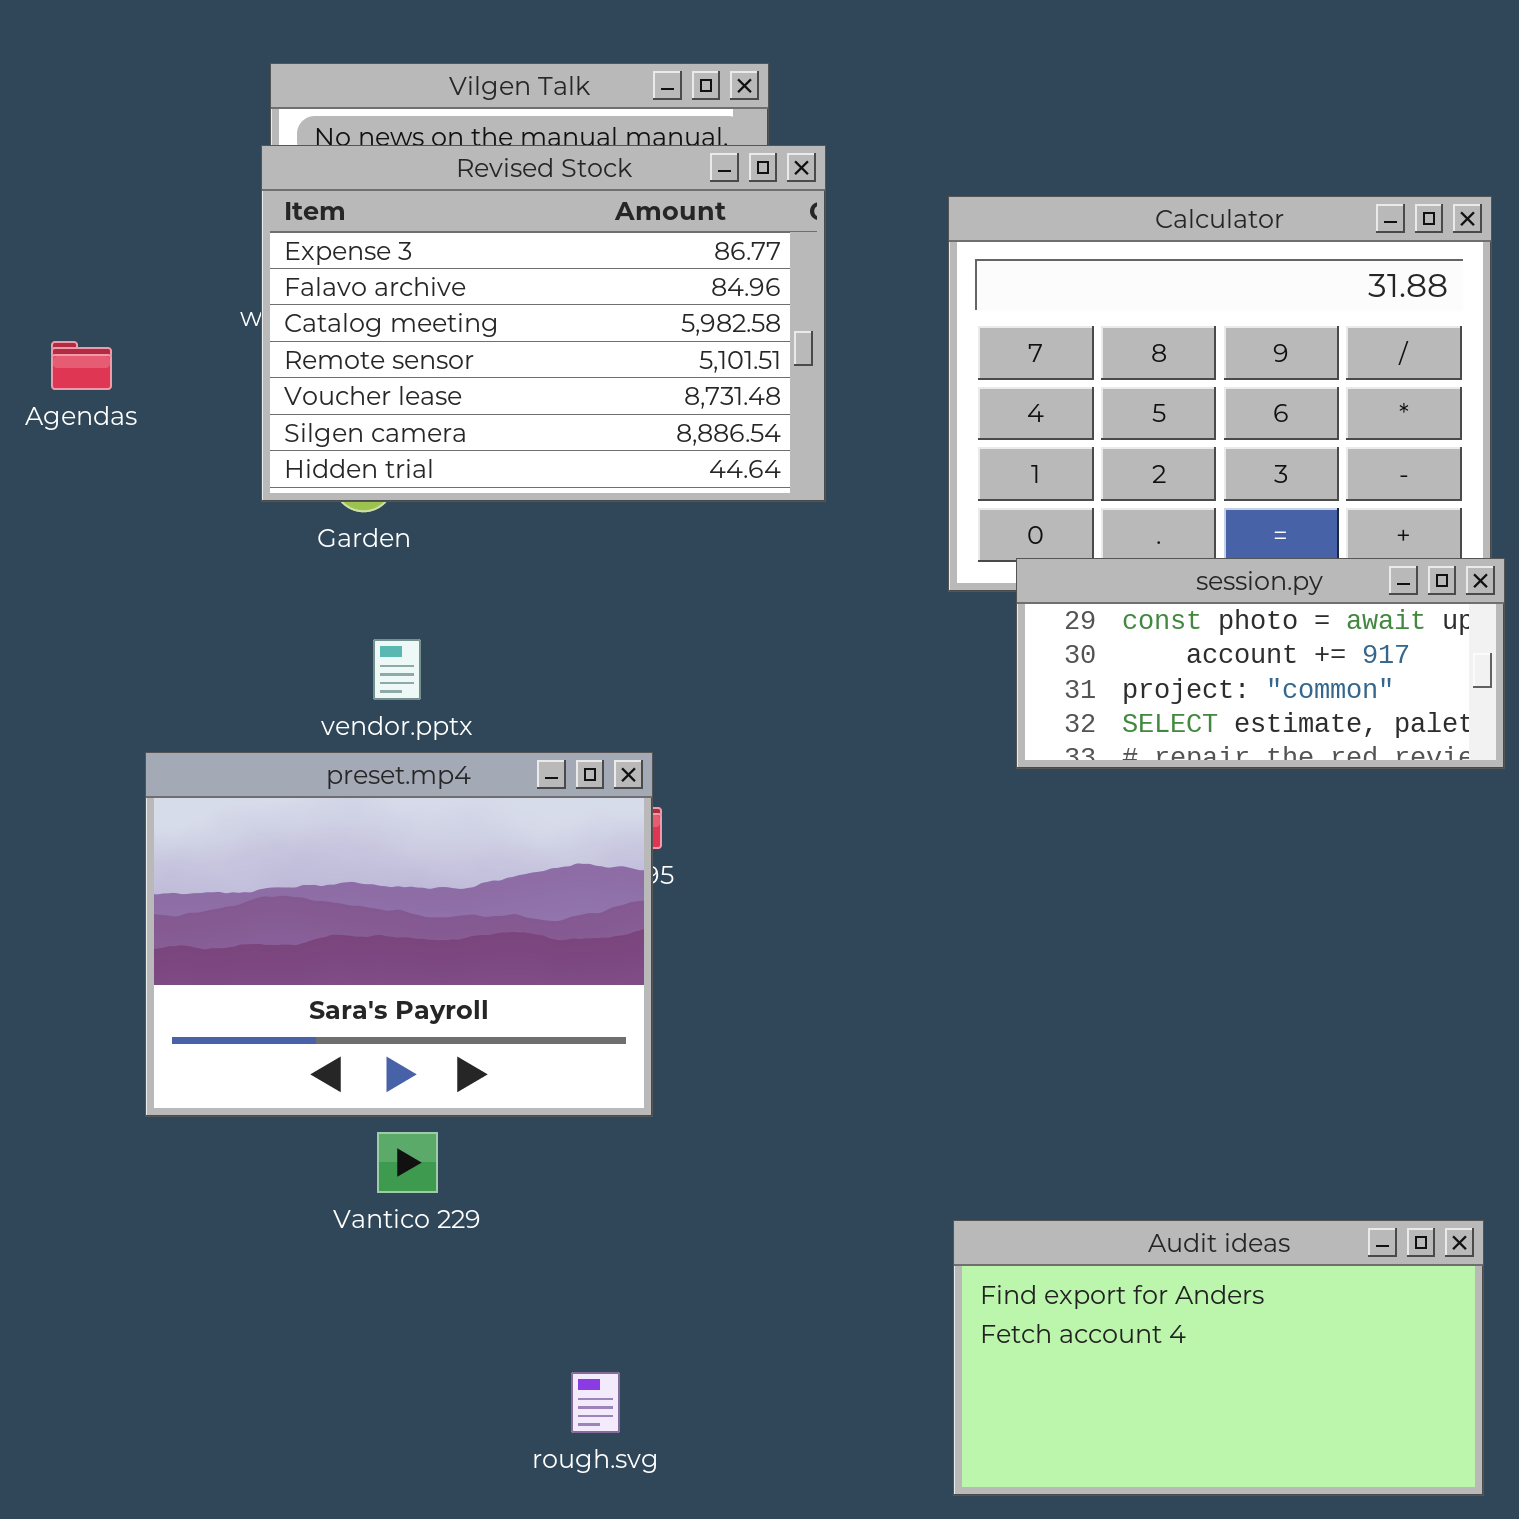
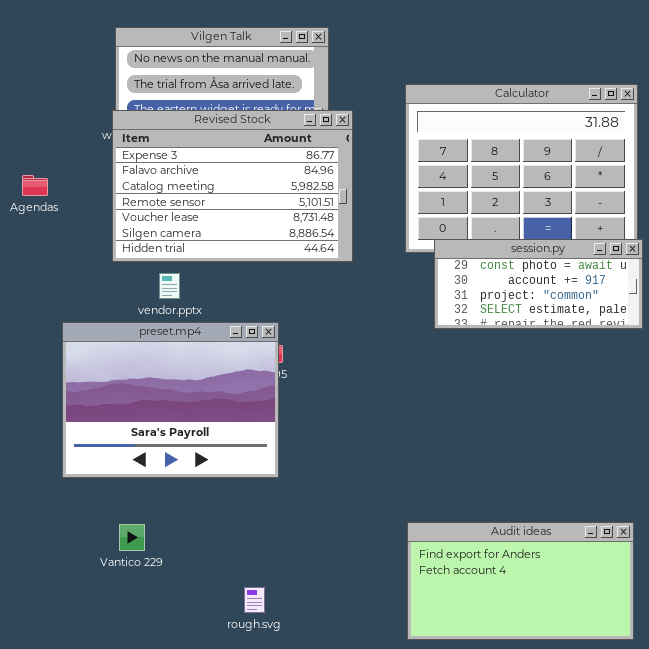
Revised Stock: [261,145,826,502] -> [112,110,353,262], moved
Agendas: [51,341,112,390] -> [22,175,48,196], moved
Vantico 229: [377,1132,438,1193] -> [119,524,145,551], moved

